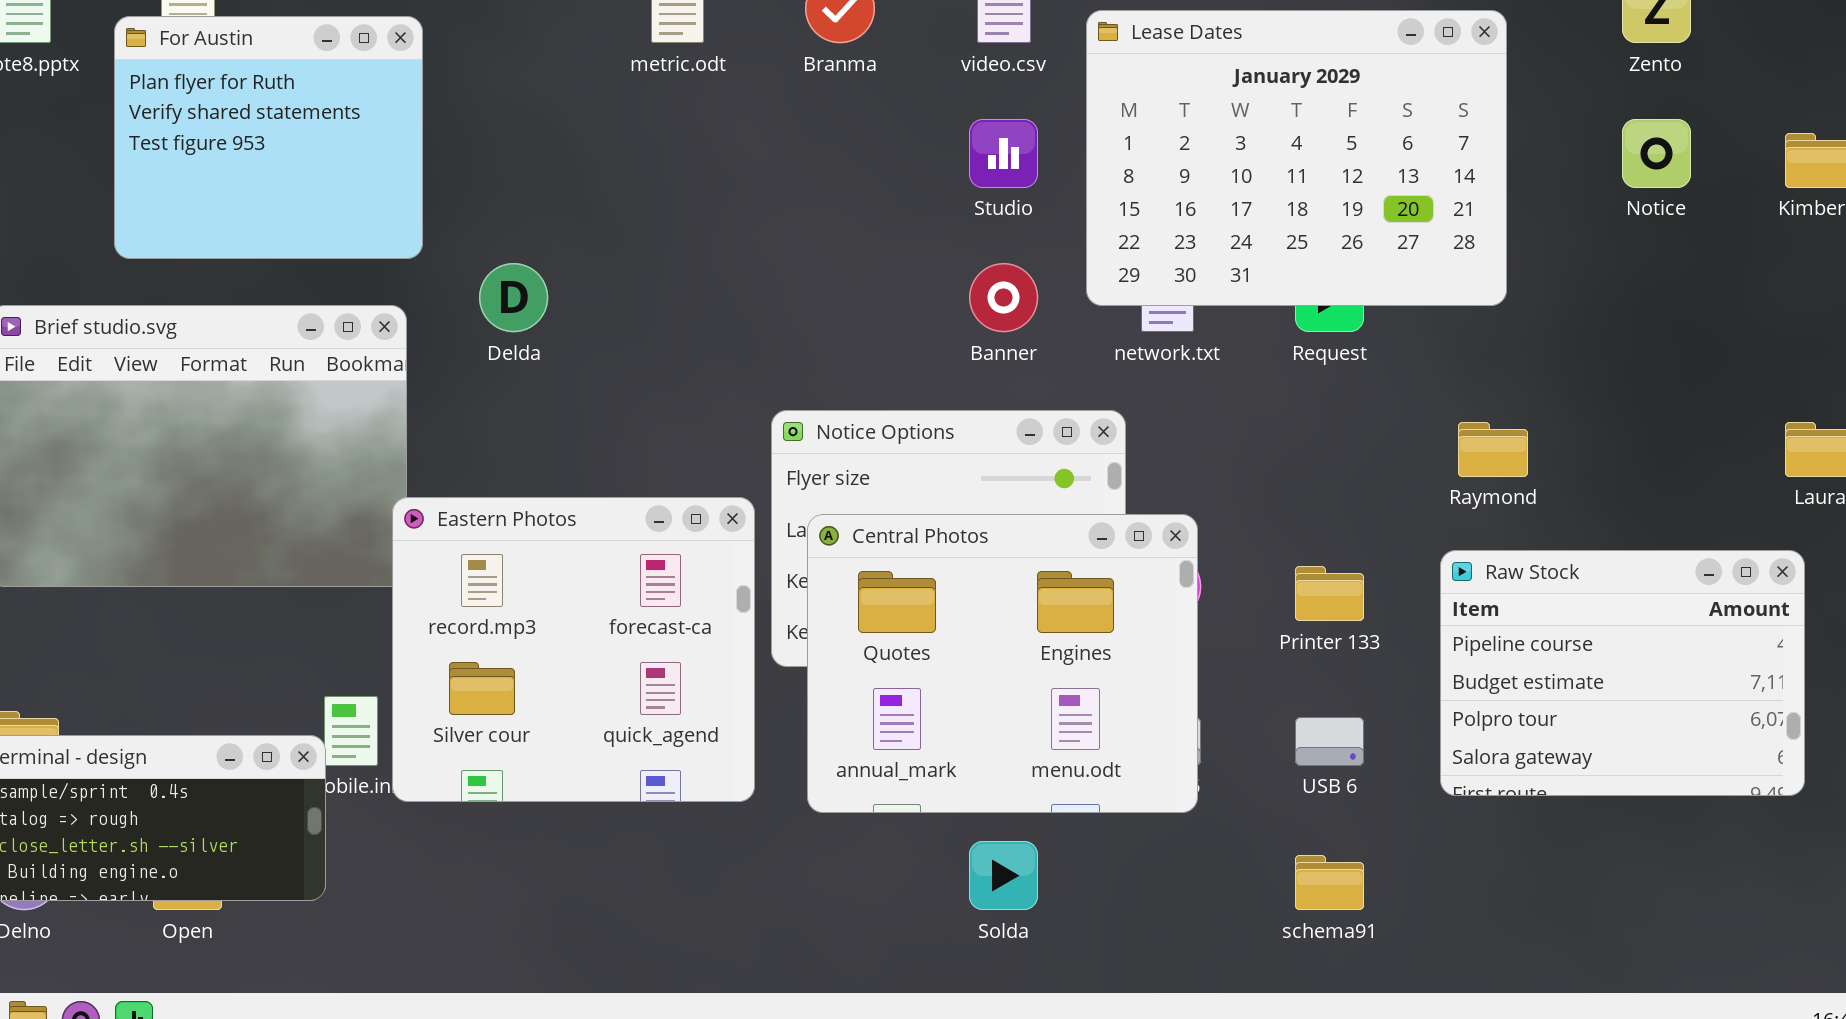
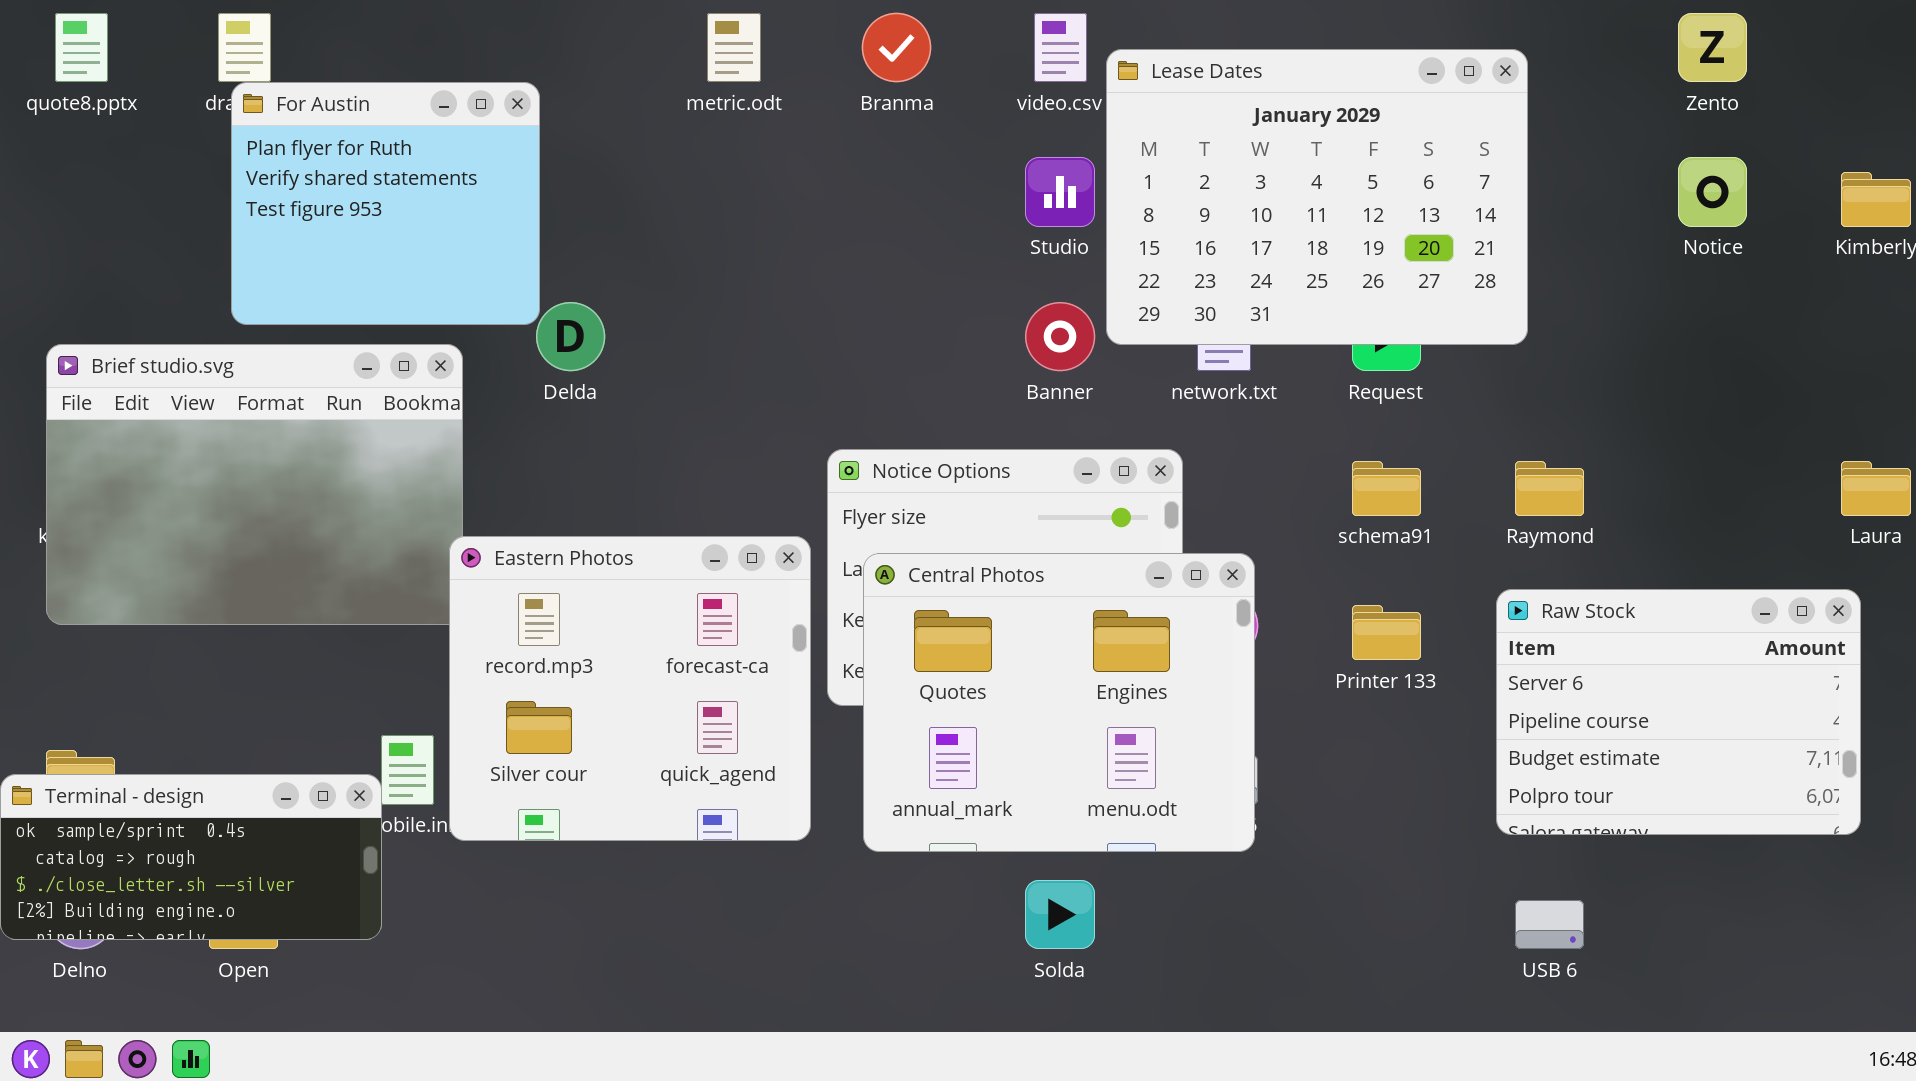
Lease Dates: [1086,10,1507,306] -> [1106,49,1528,345], moved
For Austin: [114,16,423,259] -> [231,82,540,325], moved
Raw Stock: [1440,550,1805,796] -> [1496,589,1861,835], scrolled up 1 row
USB 6: [1295,717,1364,766] -> [1515,900,1584,949], moved
schema91: [1295,855,1364,910] -> [1352,461,1421,516], moved

